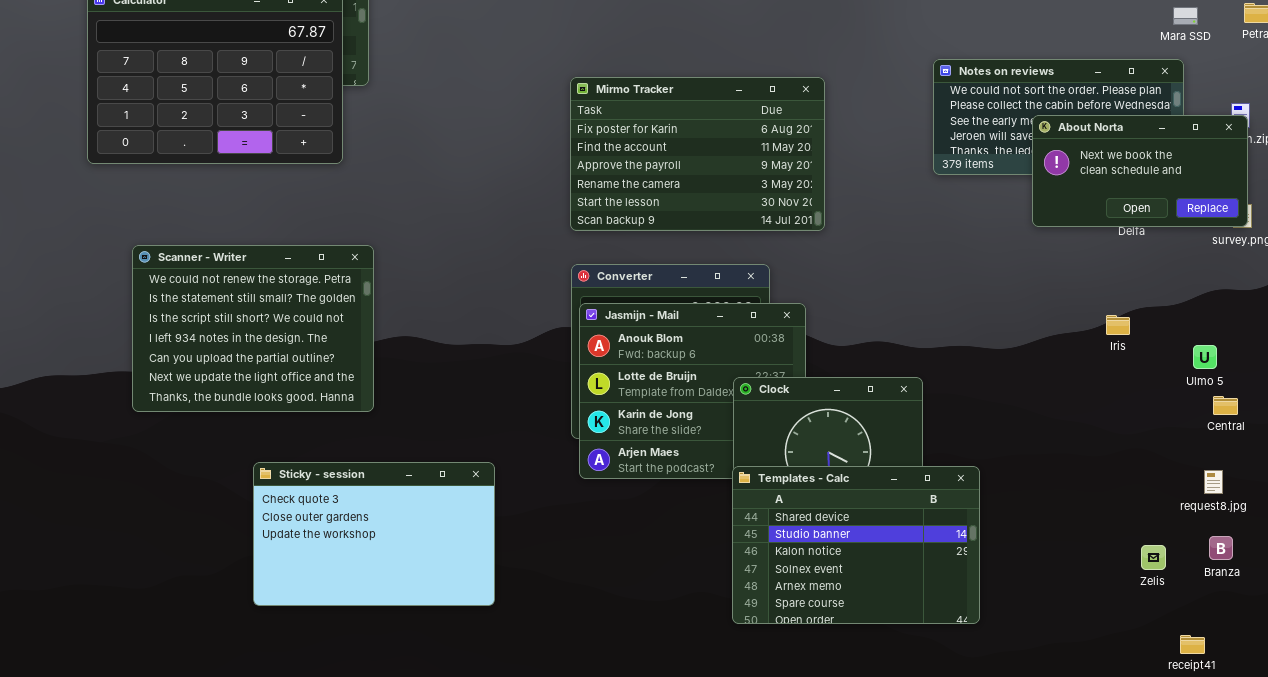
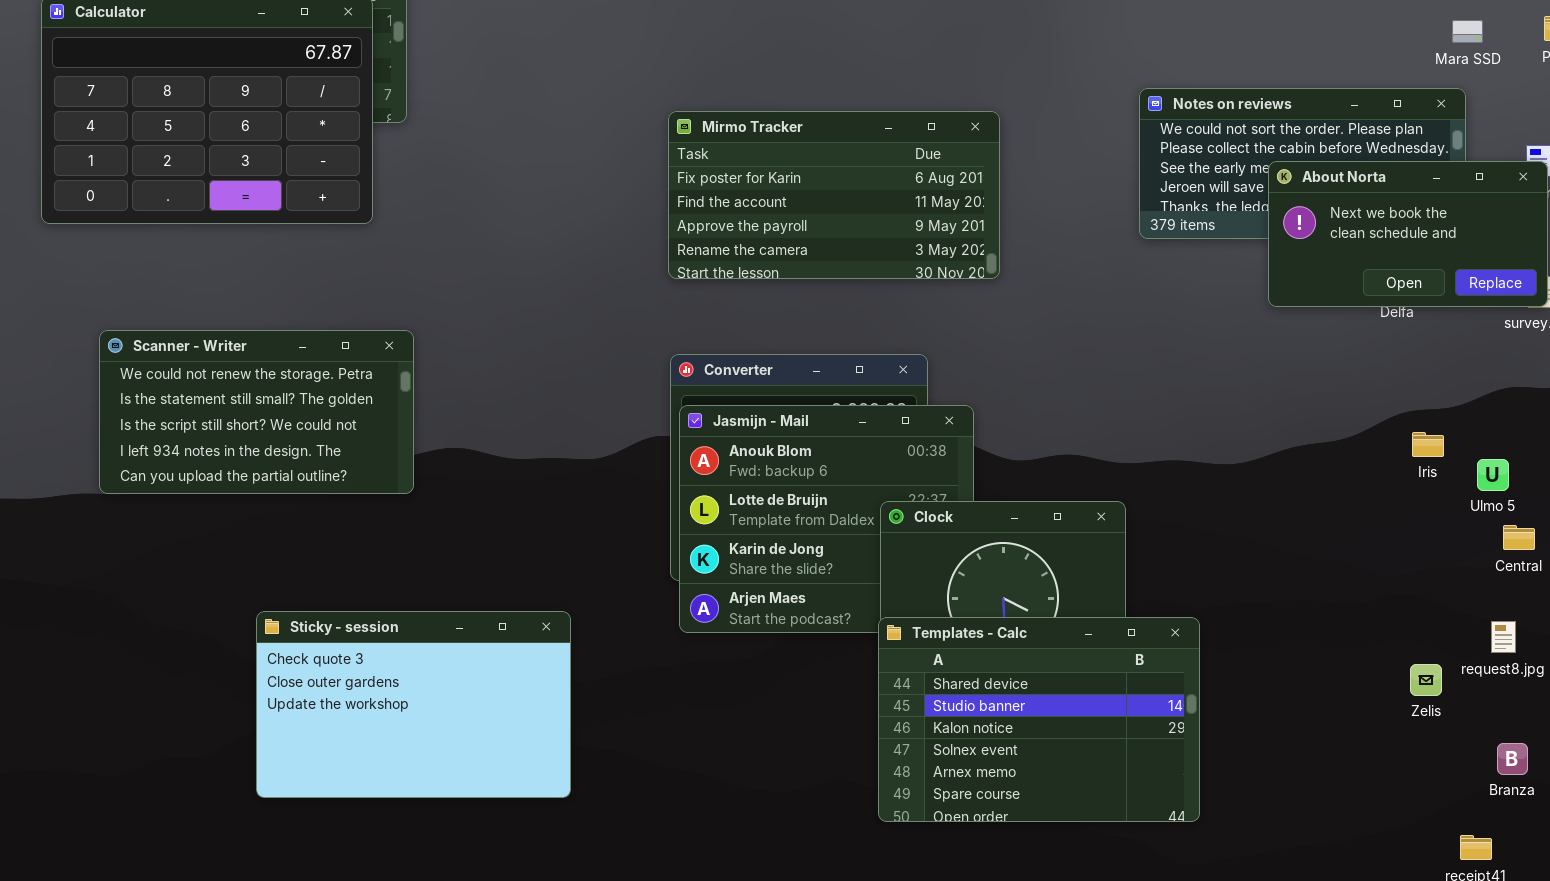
Mirmo Tracker: [570,77,825,231] -> [668,111,1000,279], resized
Scanner - Writer: [132,245,374,412] -> [99,330,414,494], resized
Iris: [1106,315,1130,335] -> [1412,432,1444,457], moved
Branza: [1209,536,1233,560] -> [1497,743,1528,775], moved
Zelis: [1141,545,1166,570] -> [1410,664,1442,696], moved

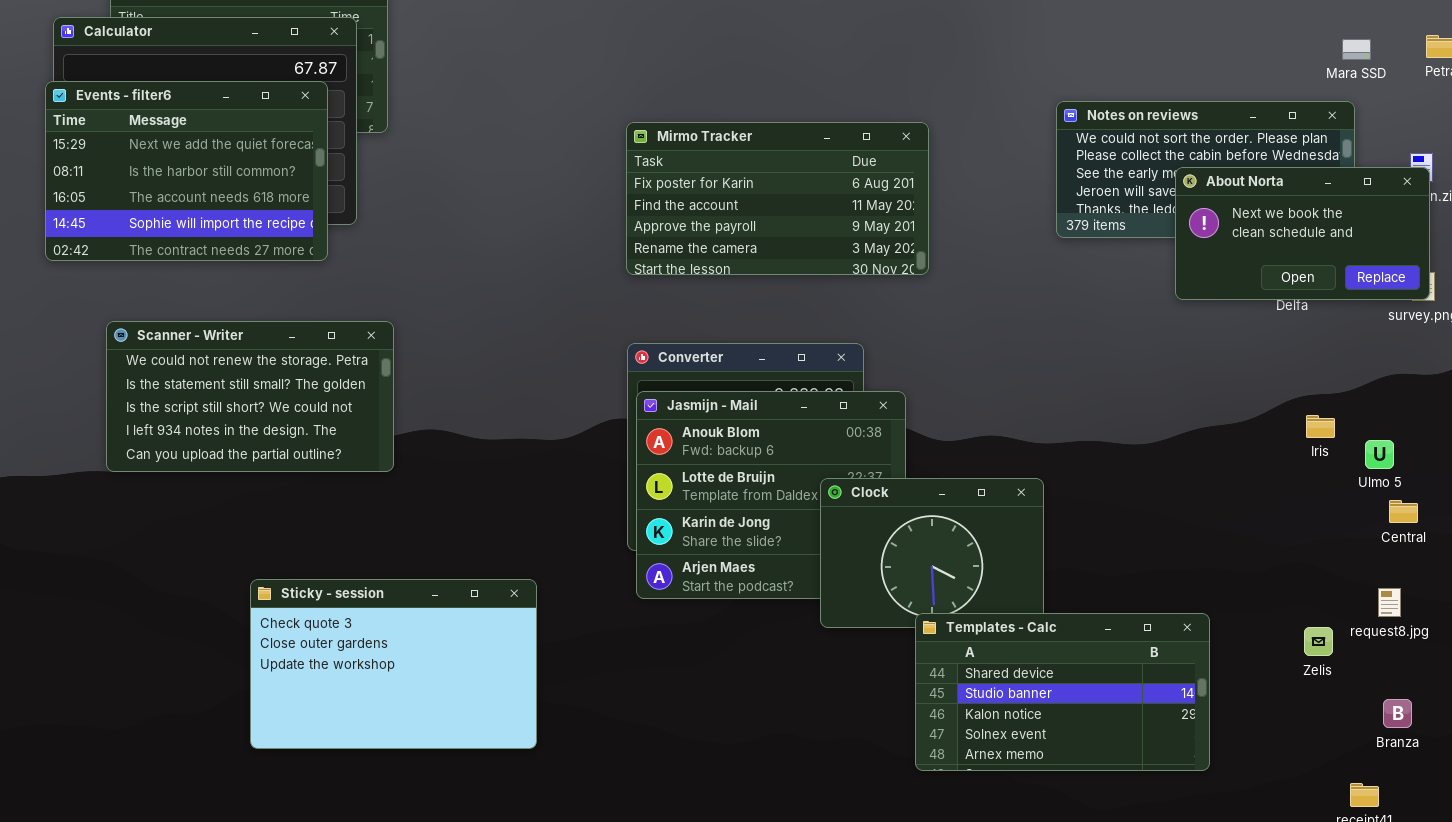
Events - filter6: none -> [45,81,328,261], opened
Templates - Calc: [878,617,1200,822] -> [915,613,1210,771], moved, resized

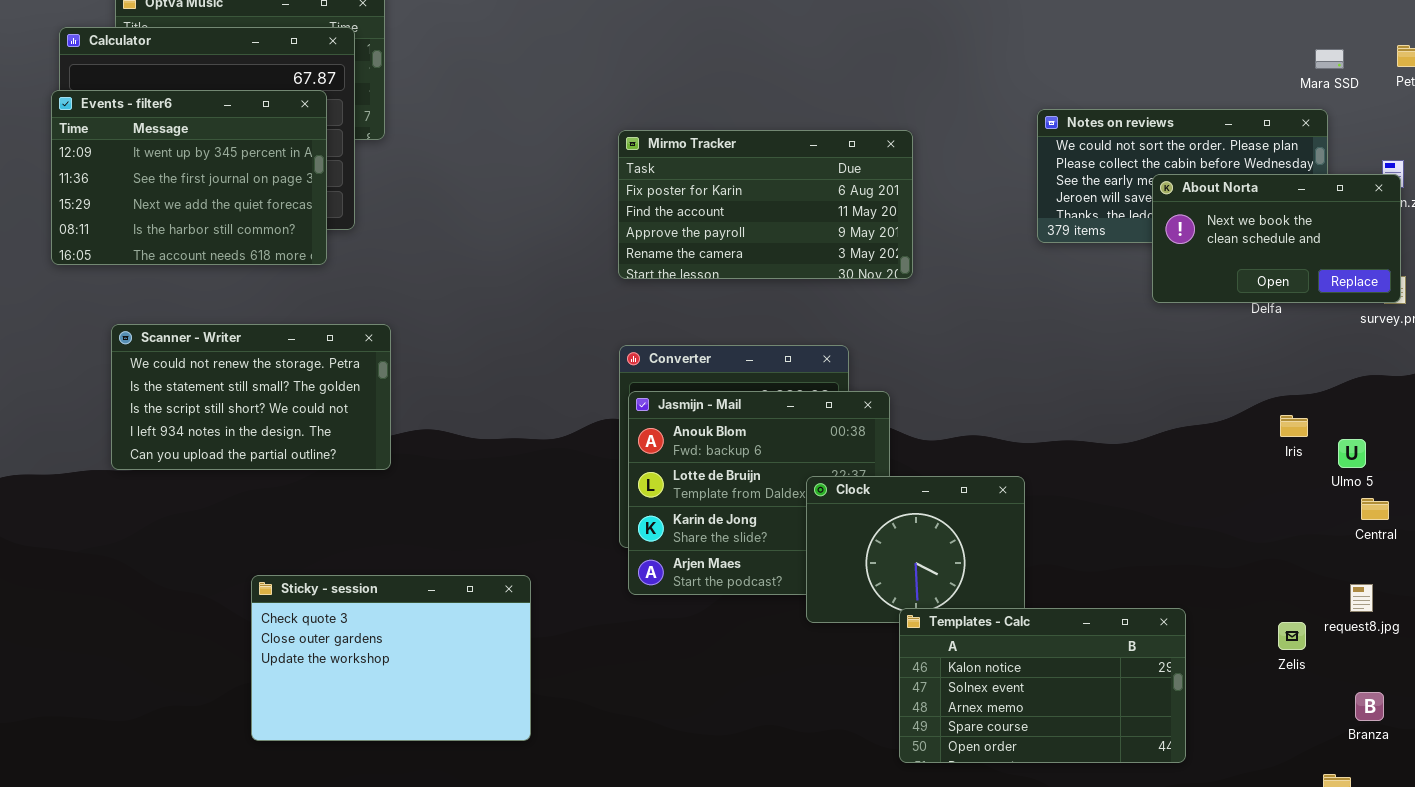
Events - filter6: [45,81,328,261] -> [51,90,327,265], scrolled up 2 rows
Templates - Calc: [915,613,1210,771] -> [899,608,1186,763], scrolled down 2 rows

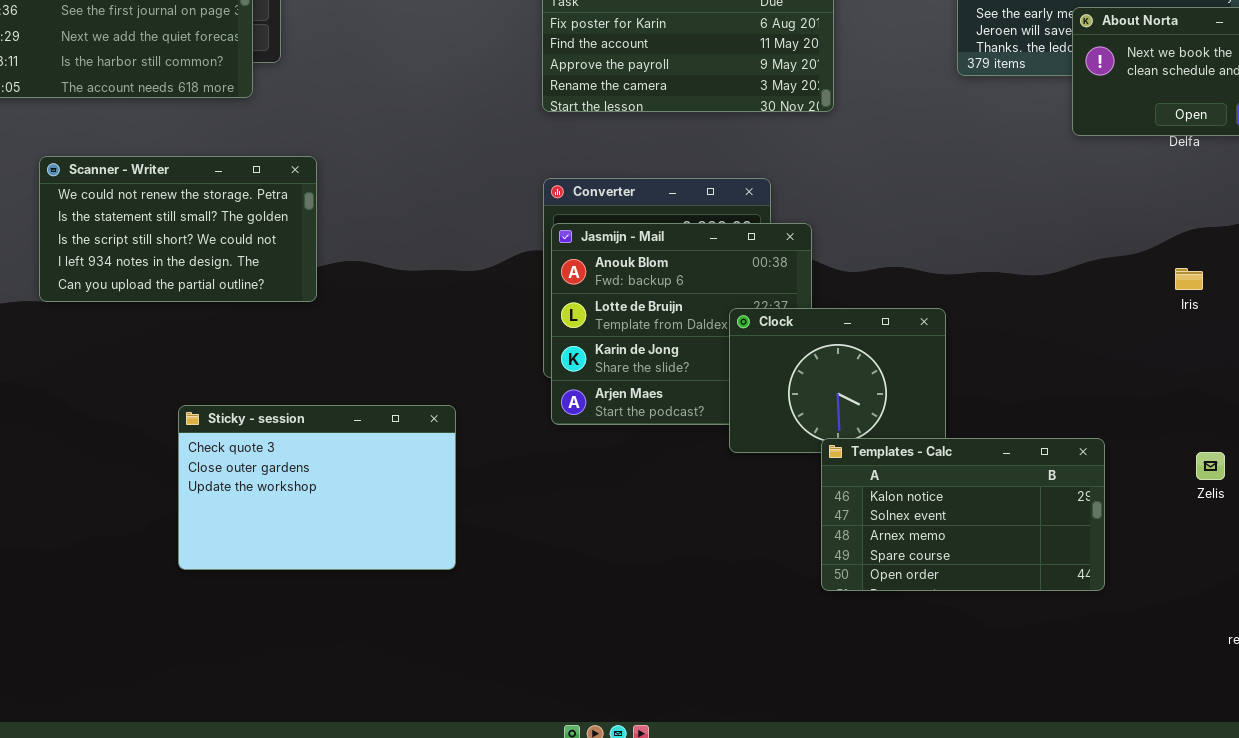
Iris: [1280,415,1308,437] -> [1175,268,1203,290], moved

